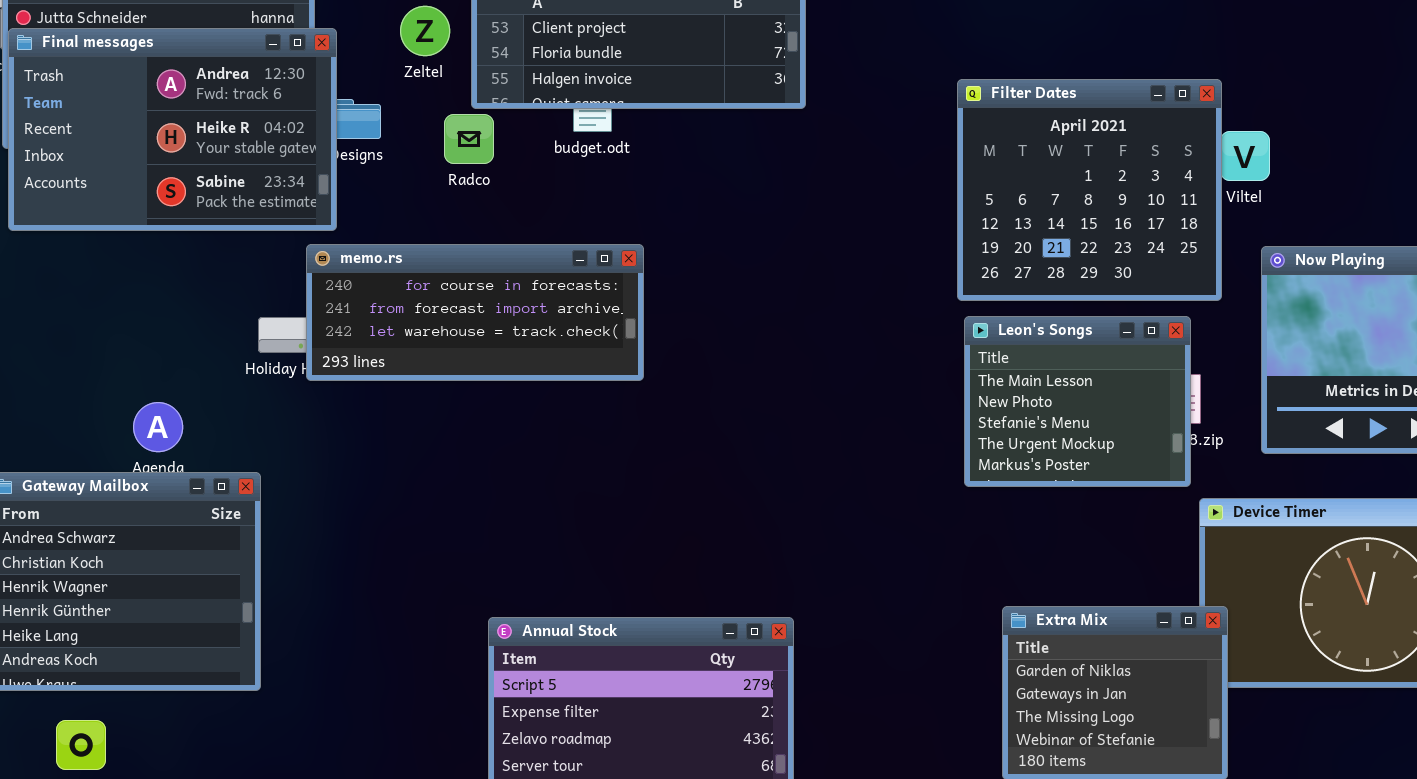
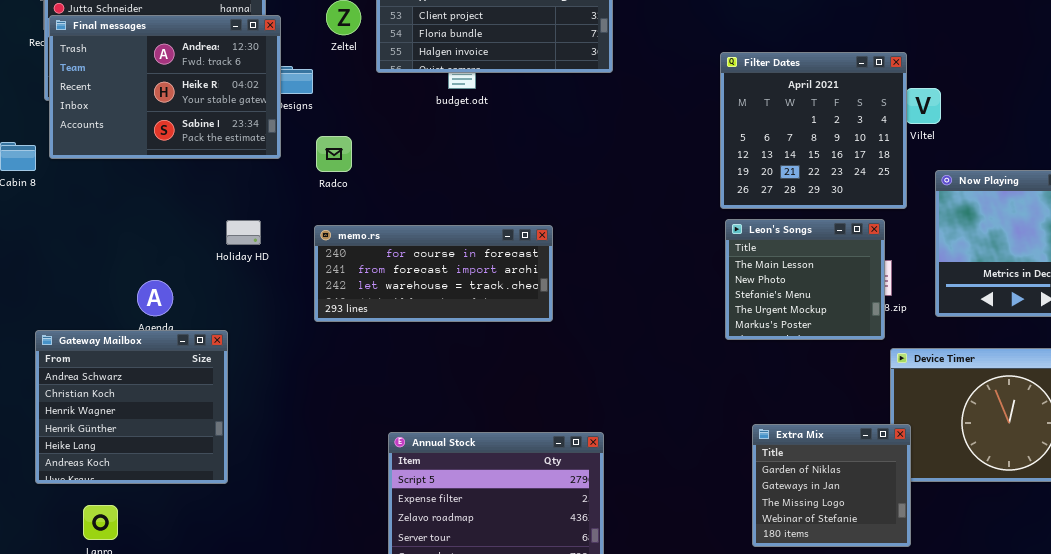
Radco: [444,114,494,164] -> [316,136,352,172], moved
memo.rs: [306,244,644,381] -> [314,225,553,322], moved

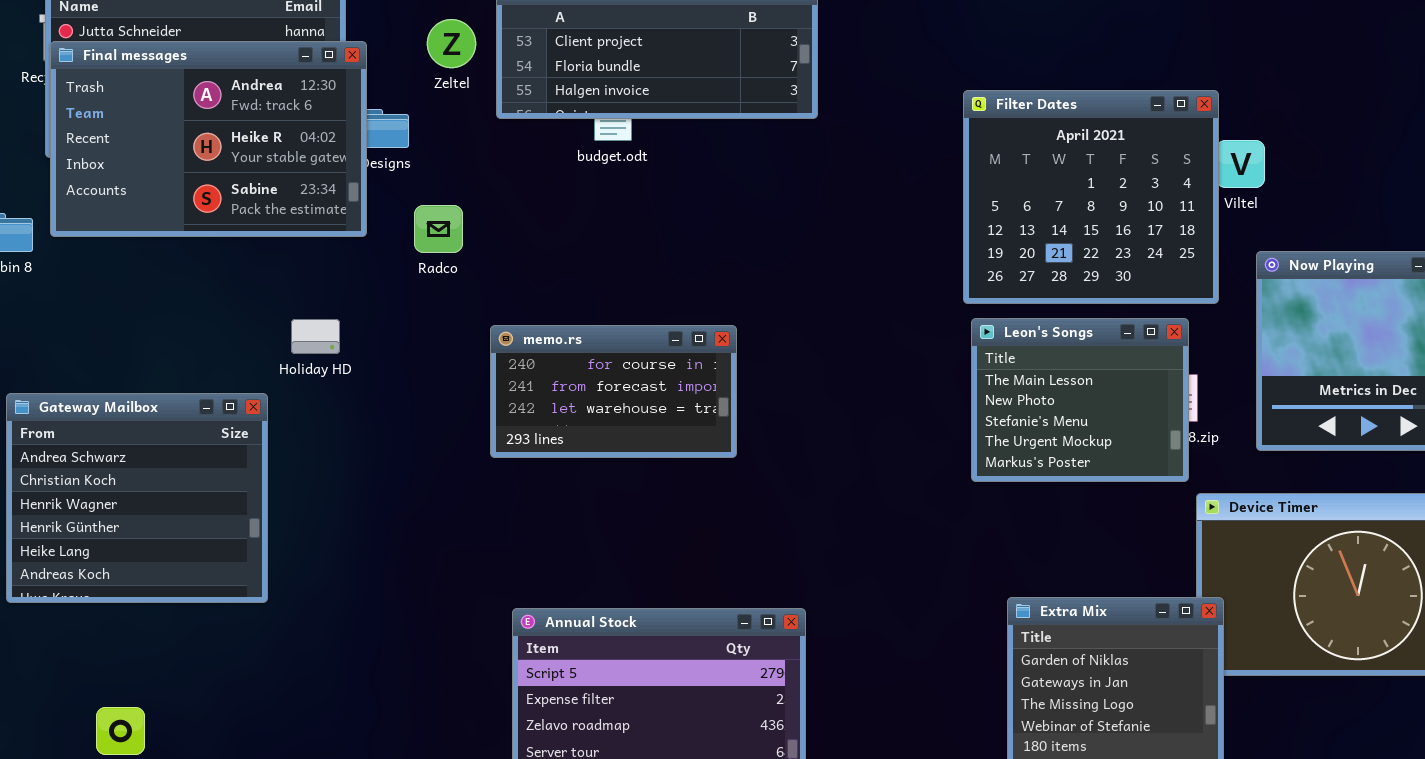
memo.rs: [314,225,553,322] -> [490,325,737,458], resized
Gateway Mailbox: [35,330,228,484] -> [6,393,268,603], moved

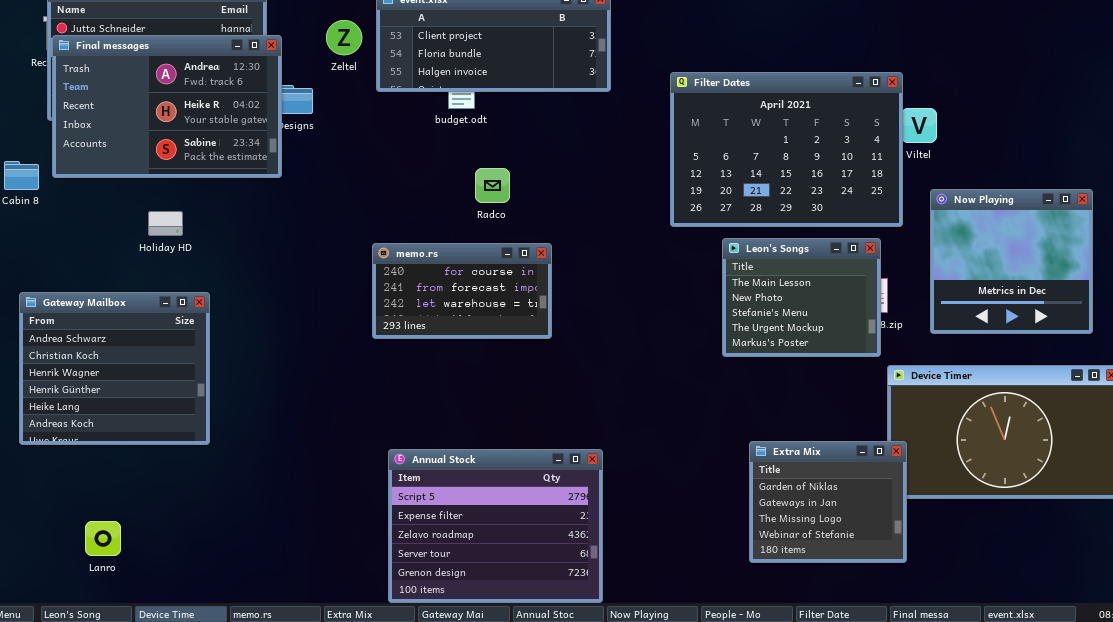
Filter Dates: [963,90,1219,304] -> [670,72,903,227], resized
Radco: [414,205,463,253] -> [475,168,510,203], moved
Holiday HD: [291,319,340,354] -> [148,211,183,236], moved

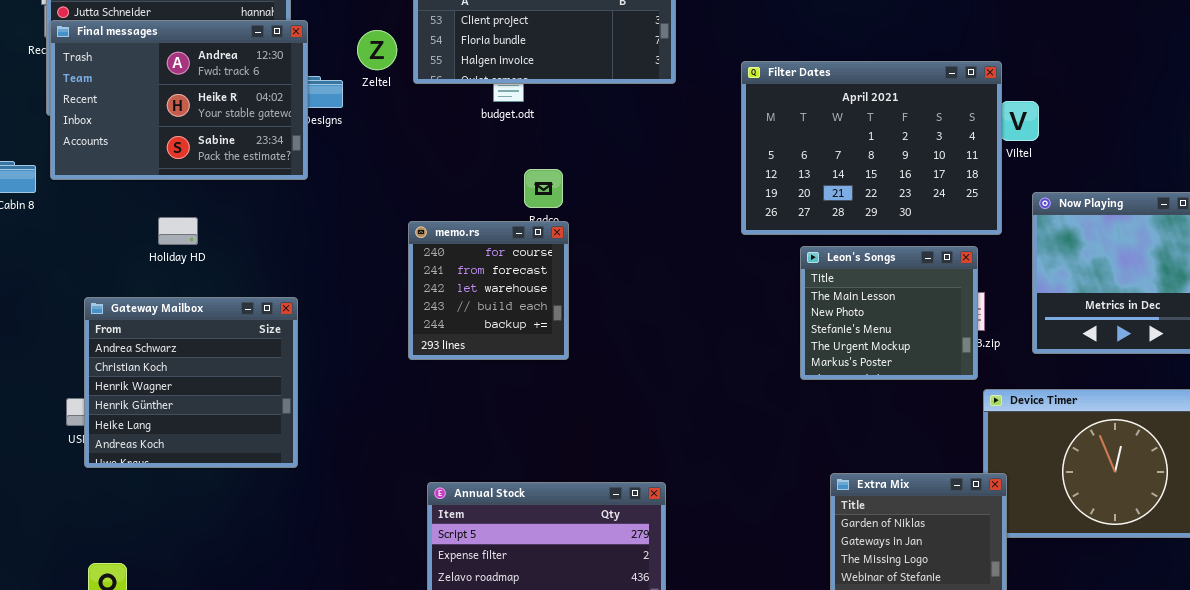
Zeltel: [326,20,362,55] -> [357,30,397,70], moved
memo.rs: [372,243,552,339] -> [408,221,569,360], resized
Gateway Mailbox: [19,292,210,445] -> [84,297,298,468], moved

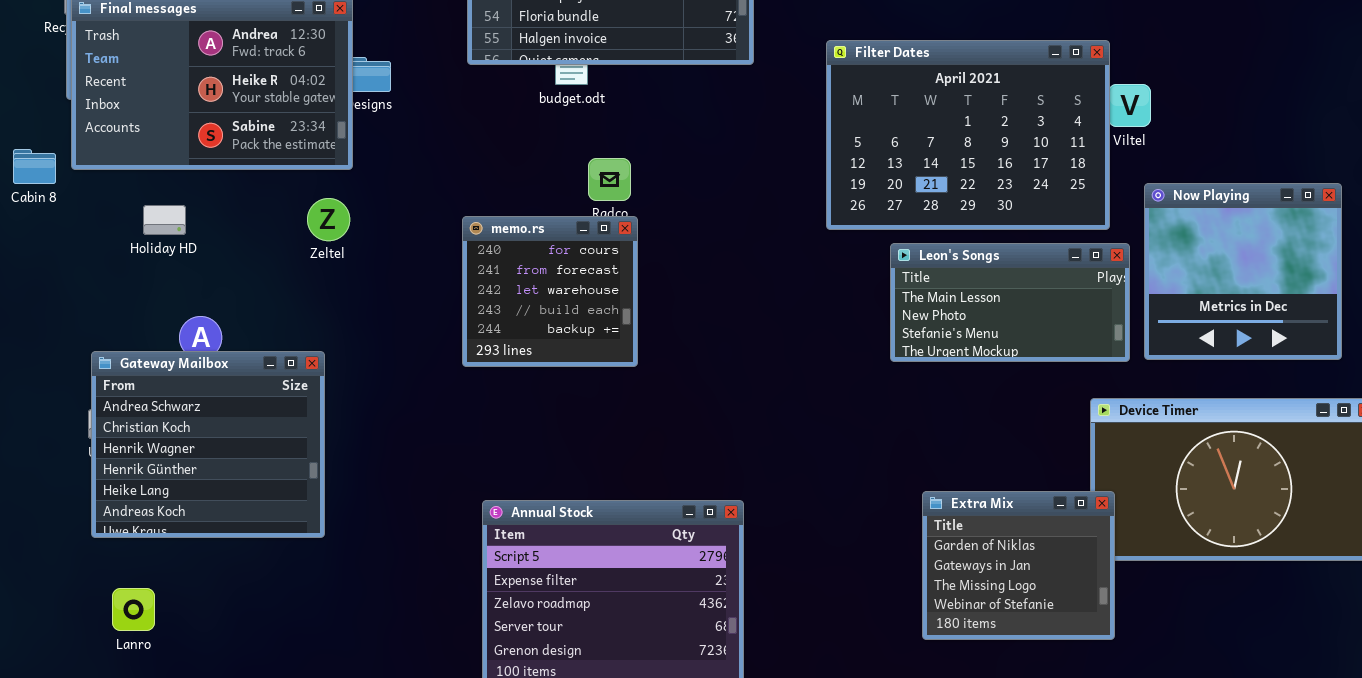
Zeltel: [357,30,397,70] -> [307,198,350,241], moved
Holiday HD: [158,217,198,245] -> [143,205,186,235], moved
Leon's Songs: [800,246,978,380] -> [890,243,1130,362], resized
Gateway Mailbox: [84,297,298,468] -> [91,351,325,538], moved

